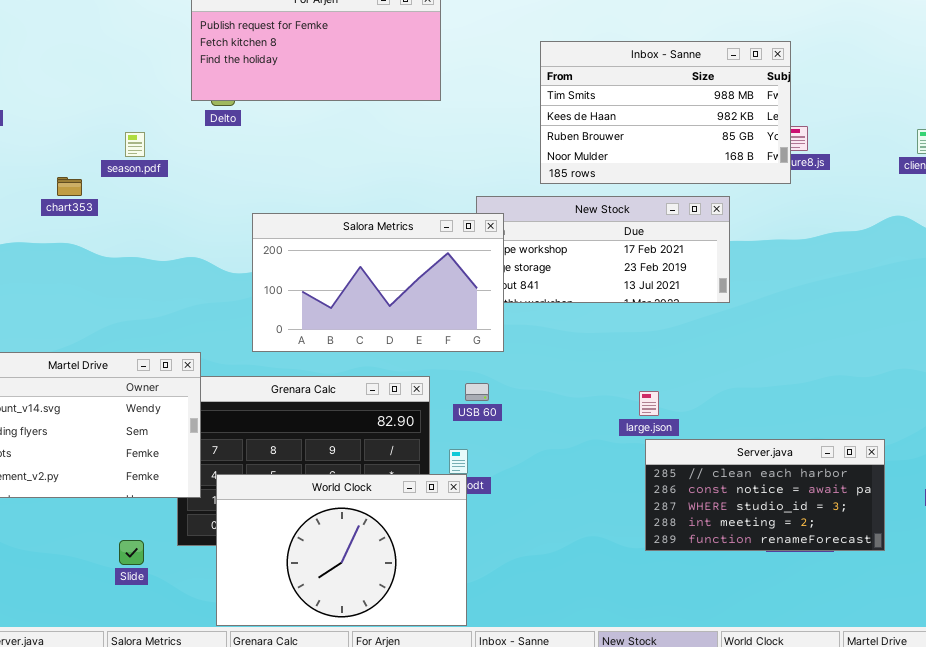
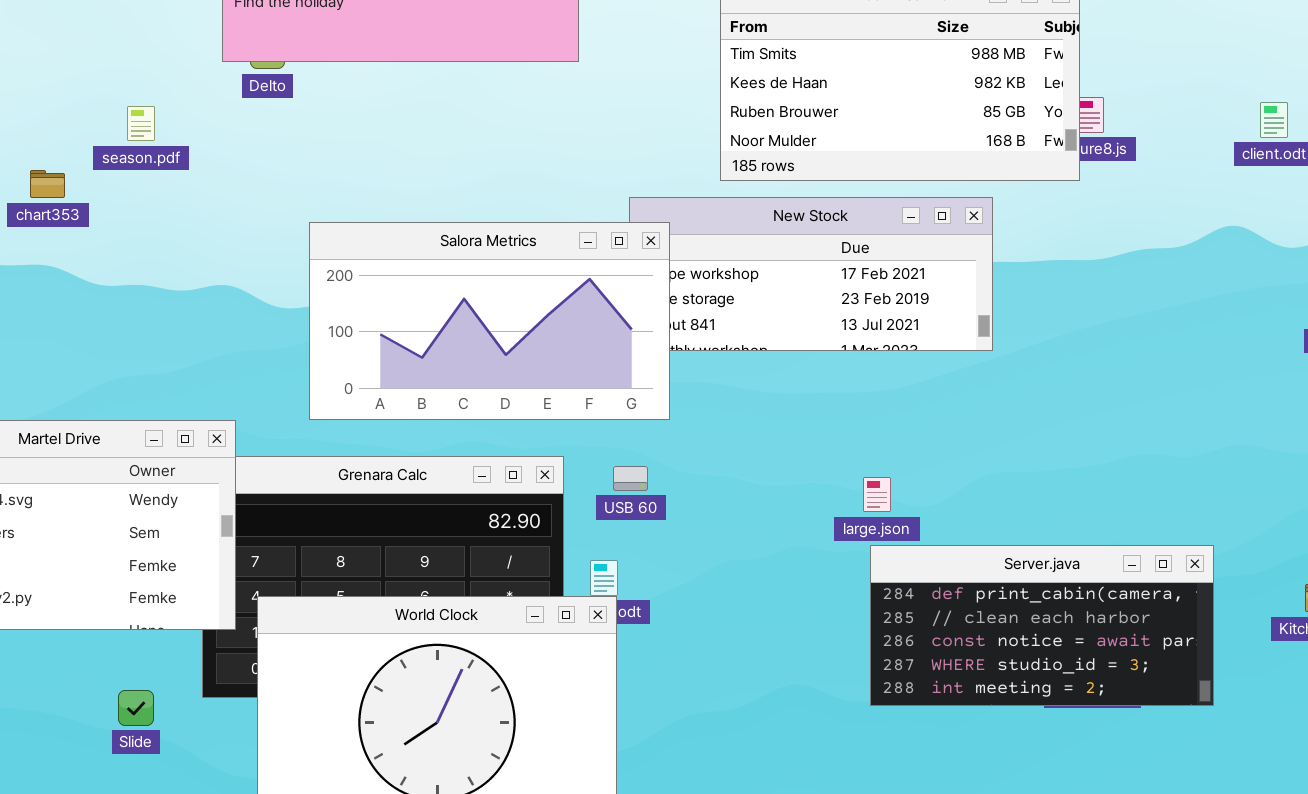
Server.java: [645,439,885,551] -> [870,545,1214,706], scrolled up 1 row

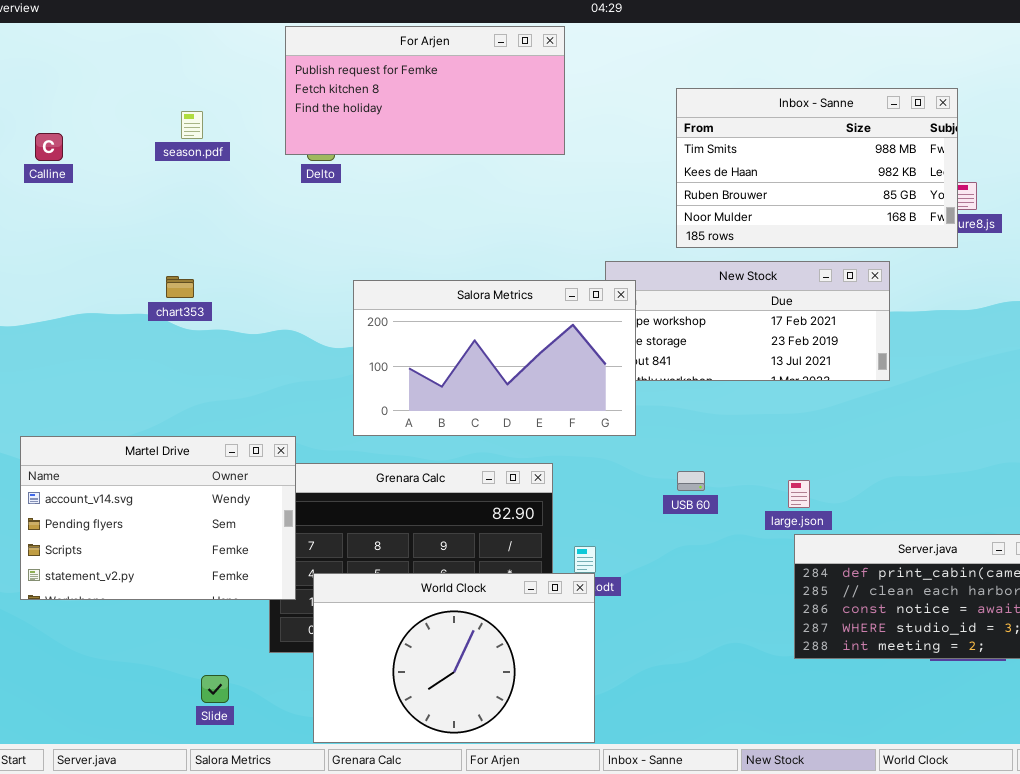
season.pdf: [127,106,155,141] -> [181,111,203,139], moved
chart353: [30,170,65,198] -> [166,276,194,298], moved
USB 60: [613,466,648,491] -> [677,471,705,491], moved
Slide: [118,690,154,726] -> [201,675,229,703], moved

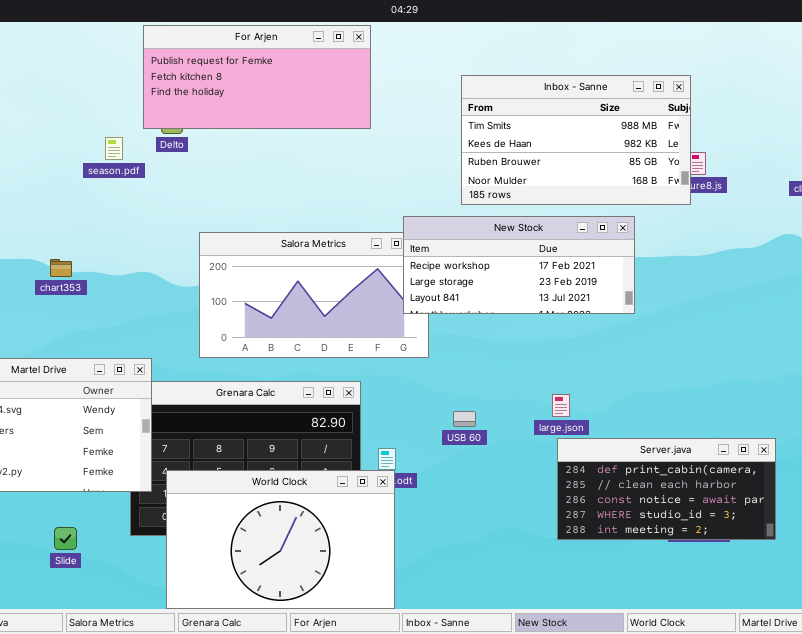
season.pdf: [181,111,203,139] -> [105,137,123,160], moved
New Stock: [605,261,890,381] -> [403,216,635,314], raised
chart353: [166,276,194,298] -> [50,259,72,277], moved
USB 60: [677,471,705,491] -> [453,411,476,427], moved
Slide: [201,675,229,703] -> [54,527,77,550], moved

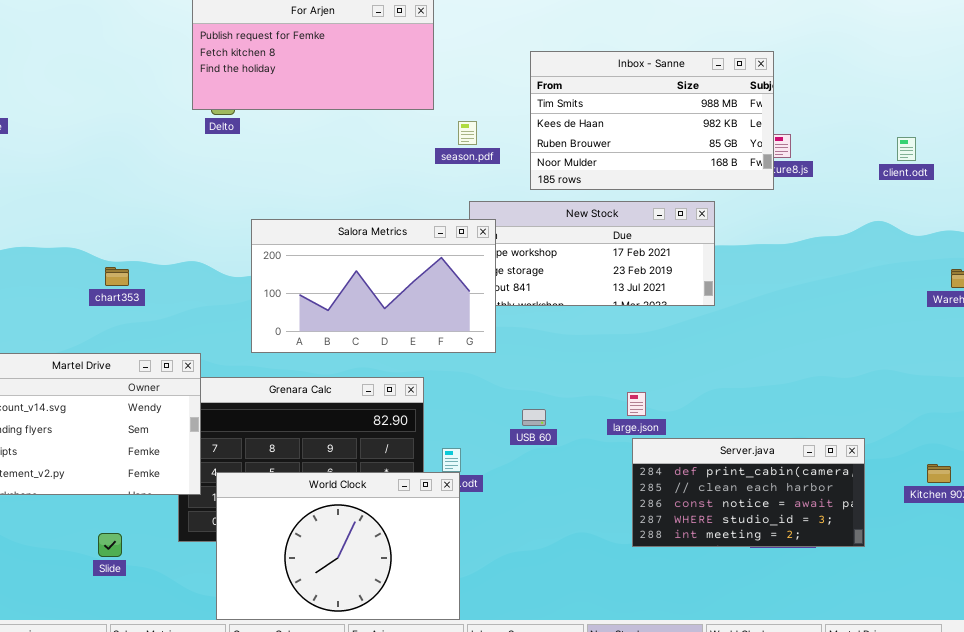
season.pdf: [105,137,123,160] -> [458,121,477,145], moved
Salora Metrics: [199,232,429,358] -> [251,219,496,353], raised
chart353: [50,259,72,277] -> [105,267,129,286], moved

